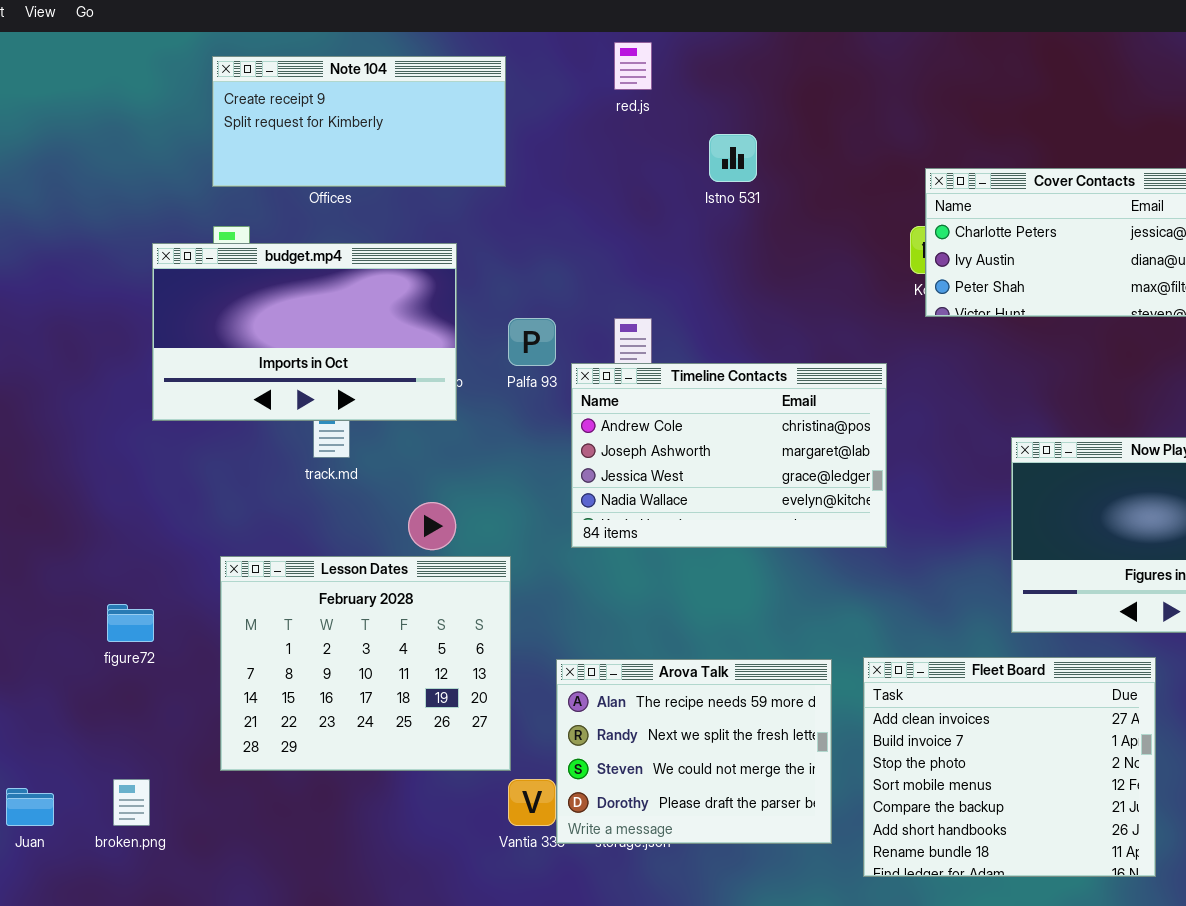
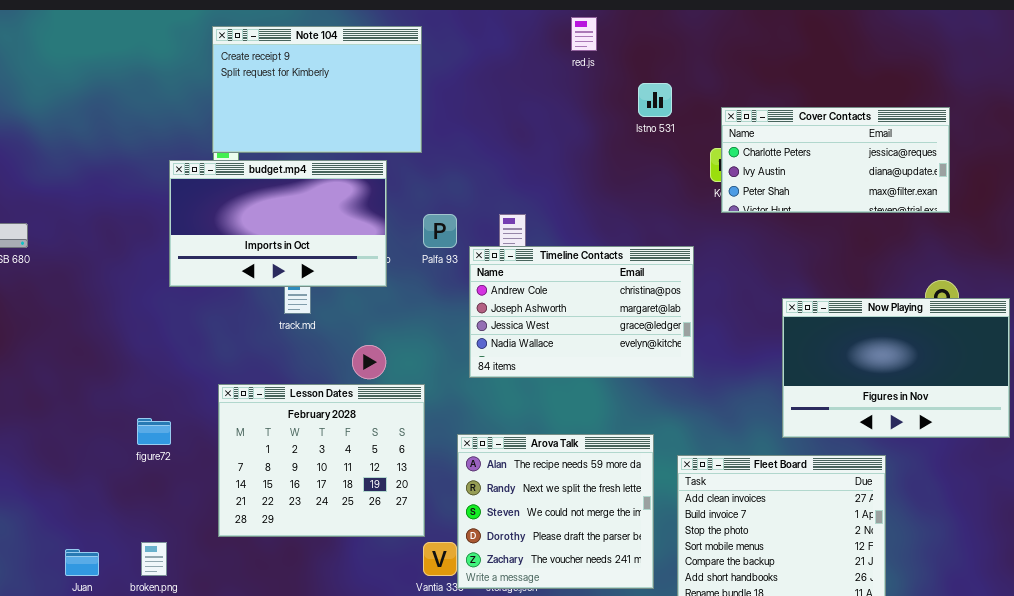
red.js: [614,42,652,90] -> [571,17,597,51], moved
Note 104: [212,56,506,187] -> [212,26,422,153], resized
Istno 531: [709,134,757,182] -> [638,83,672,117], moved
Arova Talk: [556,659,832,844] -> [457,434,654,589], resized

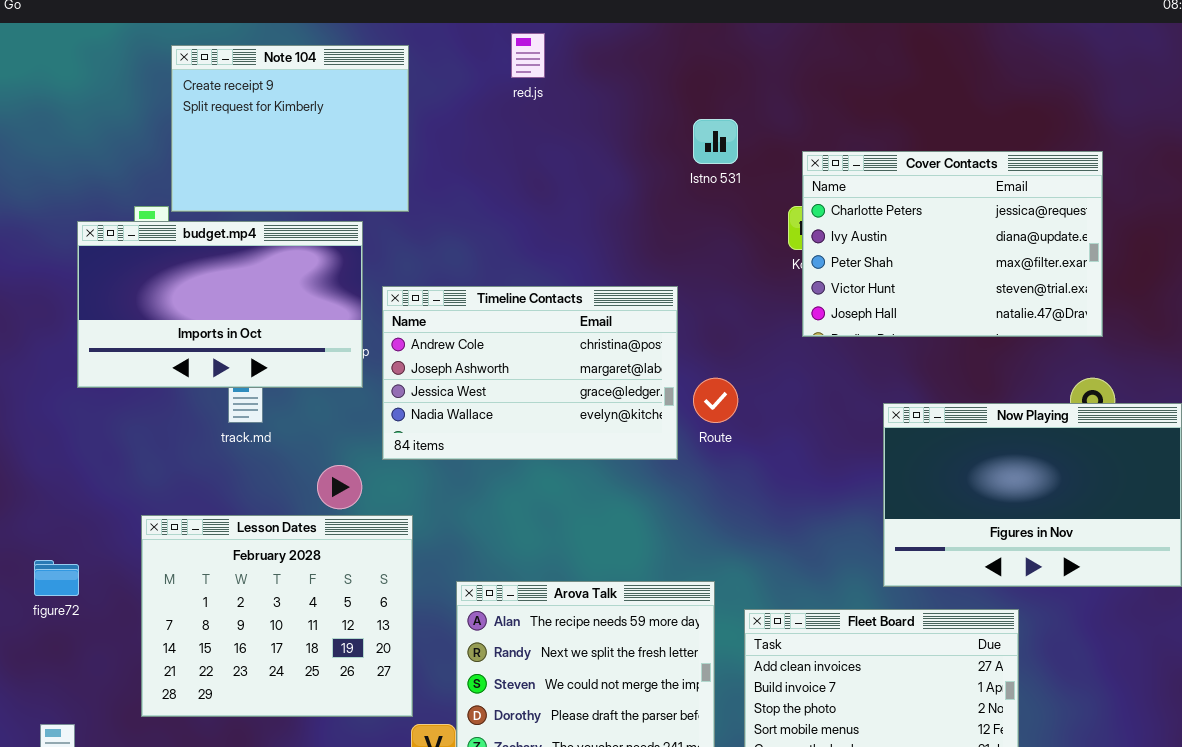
red.js: [571,17,597,51] -> [511,33,545,78], moved
Note 104: [212,26,422,153] -> [171,45,409,212], resized
Cover Contacts: [721,107,950,213] -> [802,151,1103,337], resized
Timeline Contacts: [469,246,694,378] -> [382,286,678,460], moved

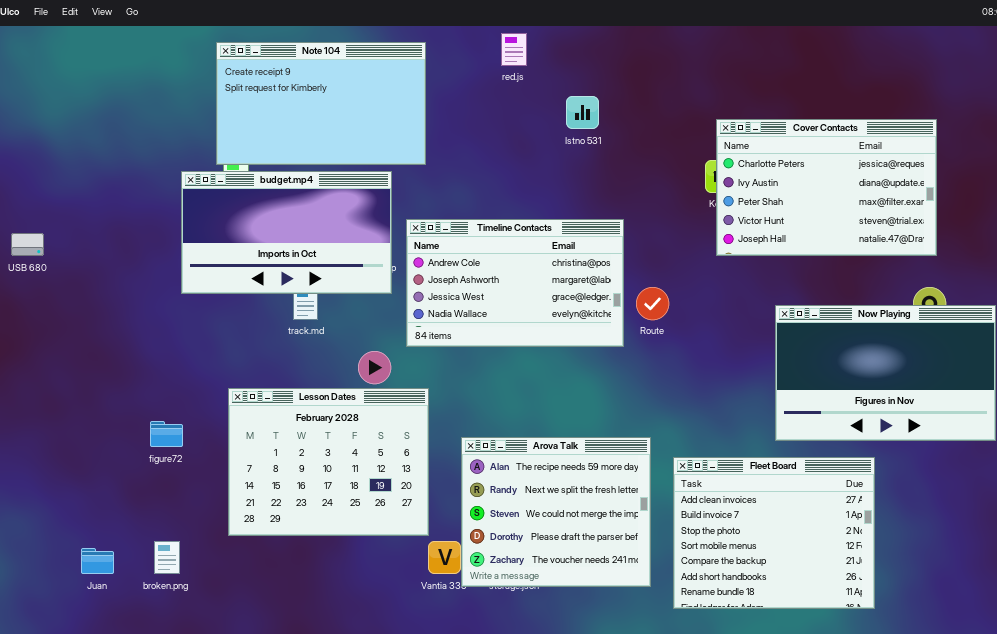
Note 104: [171,45,409,212] -> [216,42,426,165], resized
Istno 531: [693,119,738,164] -> [566,96,599,129], moved

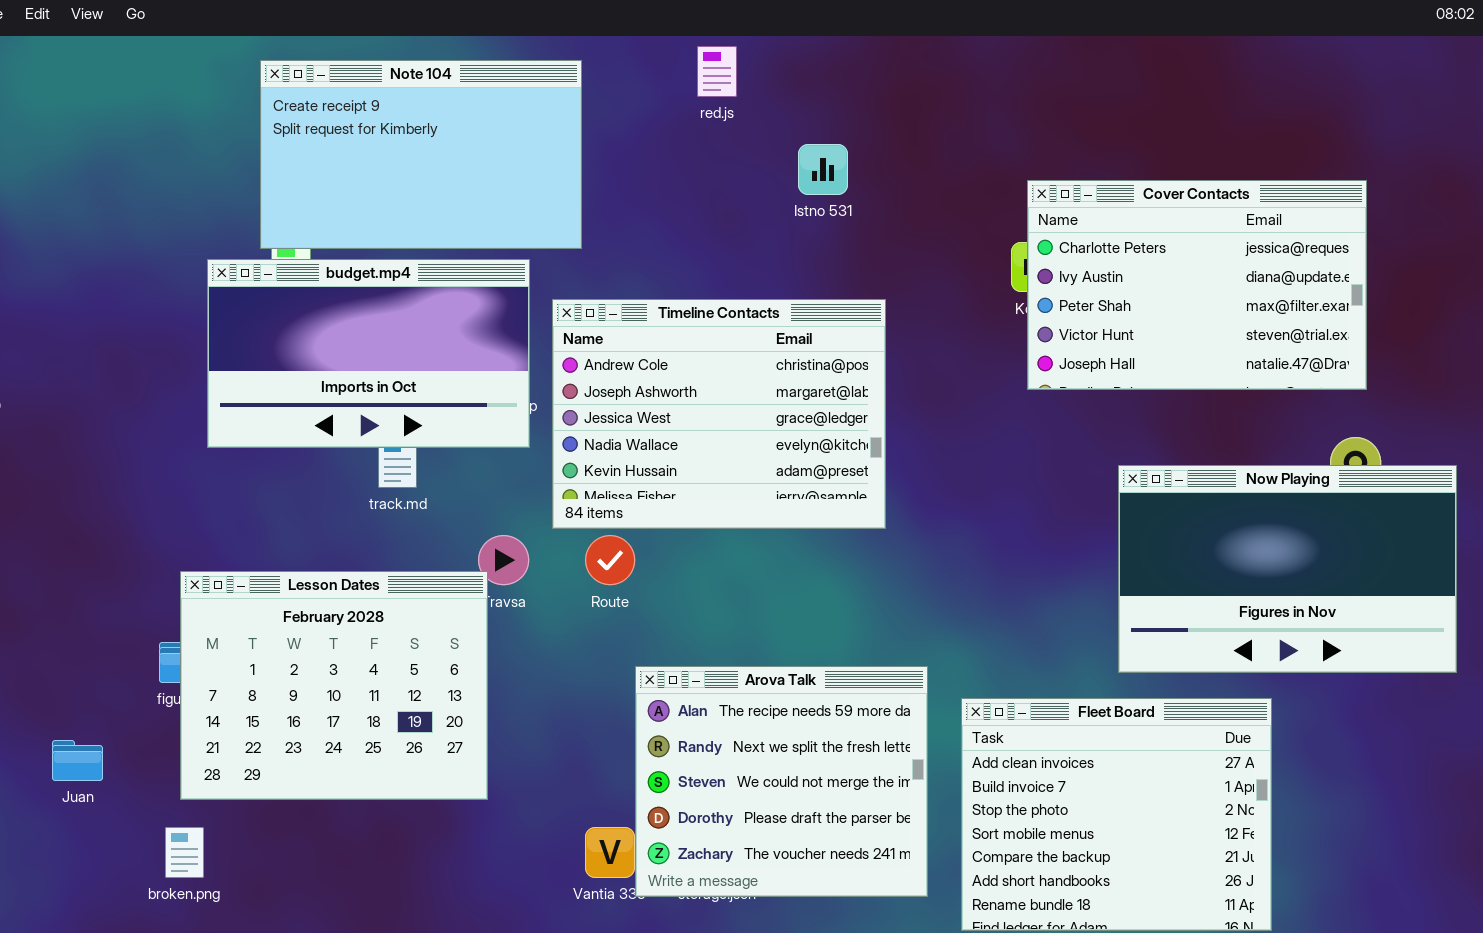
Timeline Contacts: [406,219,624,347] -> [552,299,886,529], resized
Route: [636,287,669,320] -> [585,535,635,585], moved
Lesson Dates: [228,388,429,536] -> [180,571,488,800], moved
Juan: [81,548,114,574] -> [52,740,103,781], moved

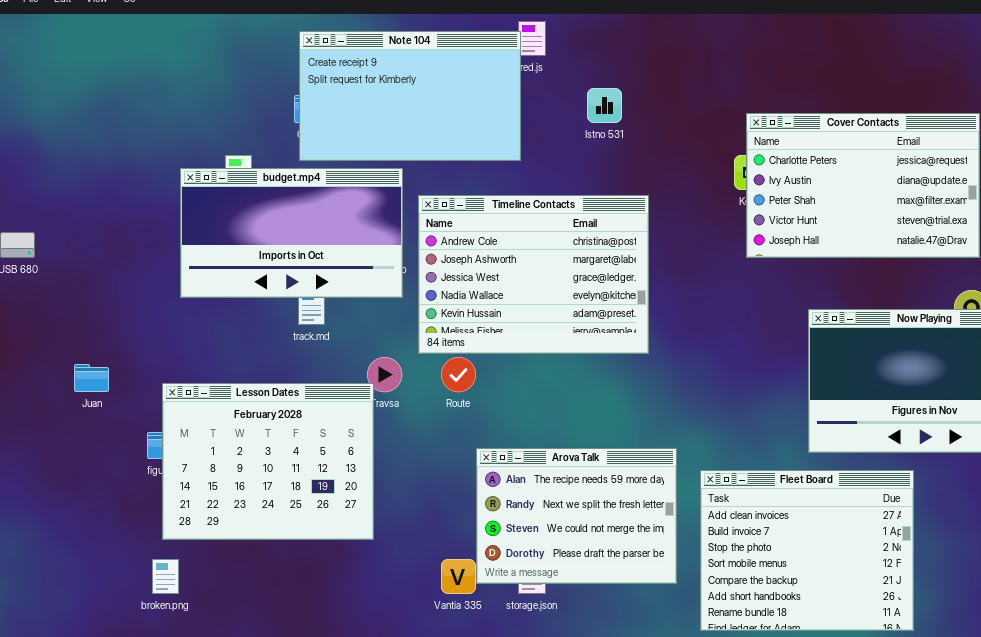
Note 104: [260,60,582,249] -> [299,31,521,161], moved
Arova Talk: [635,666,928,897] -> [476,448,677,584], resized
Juan: [52,740,103,781] -> [74,364,109,392], moved

